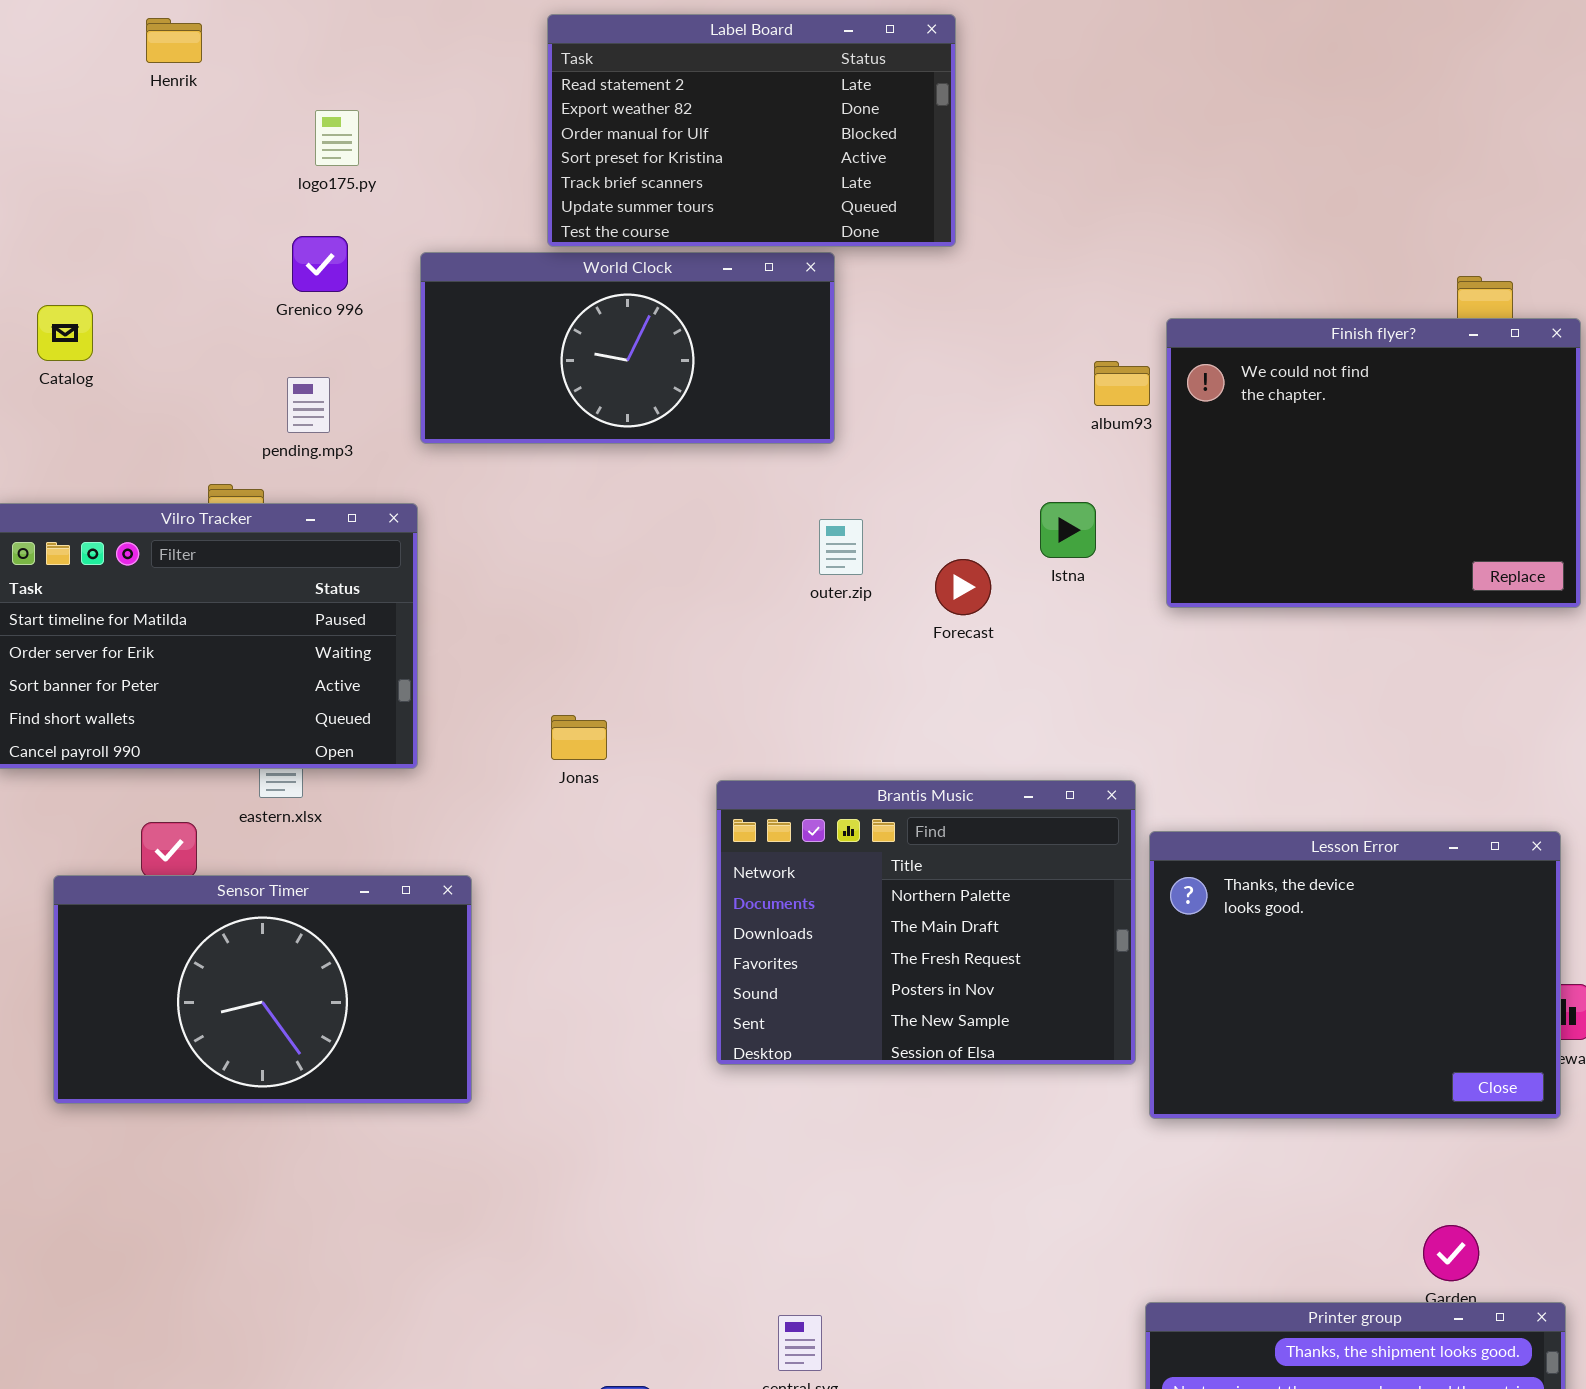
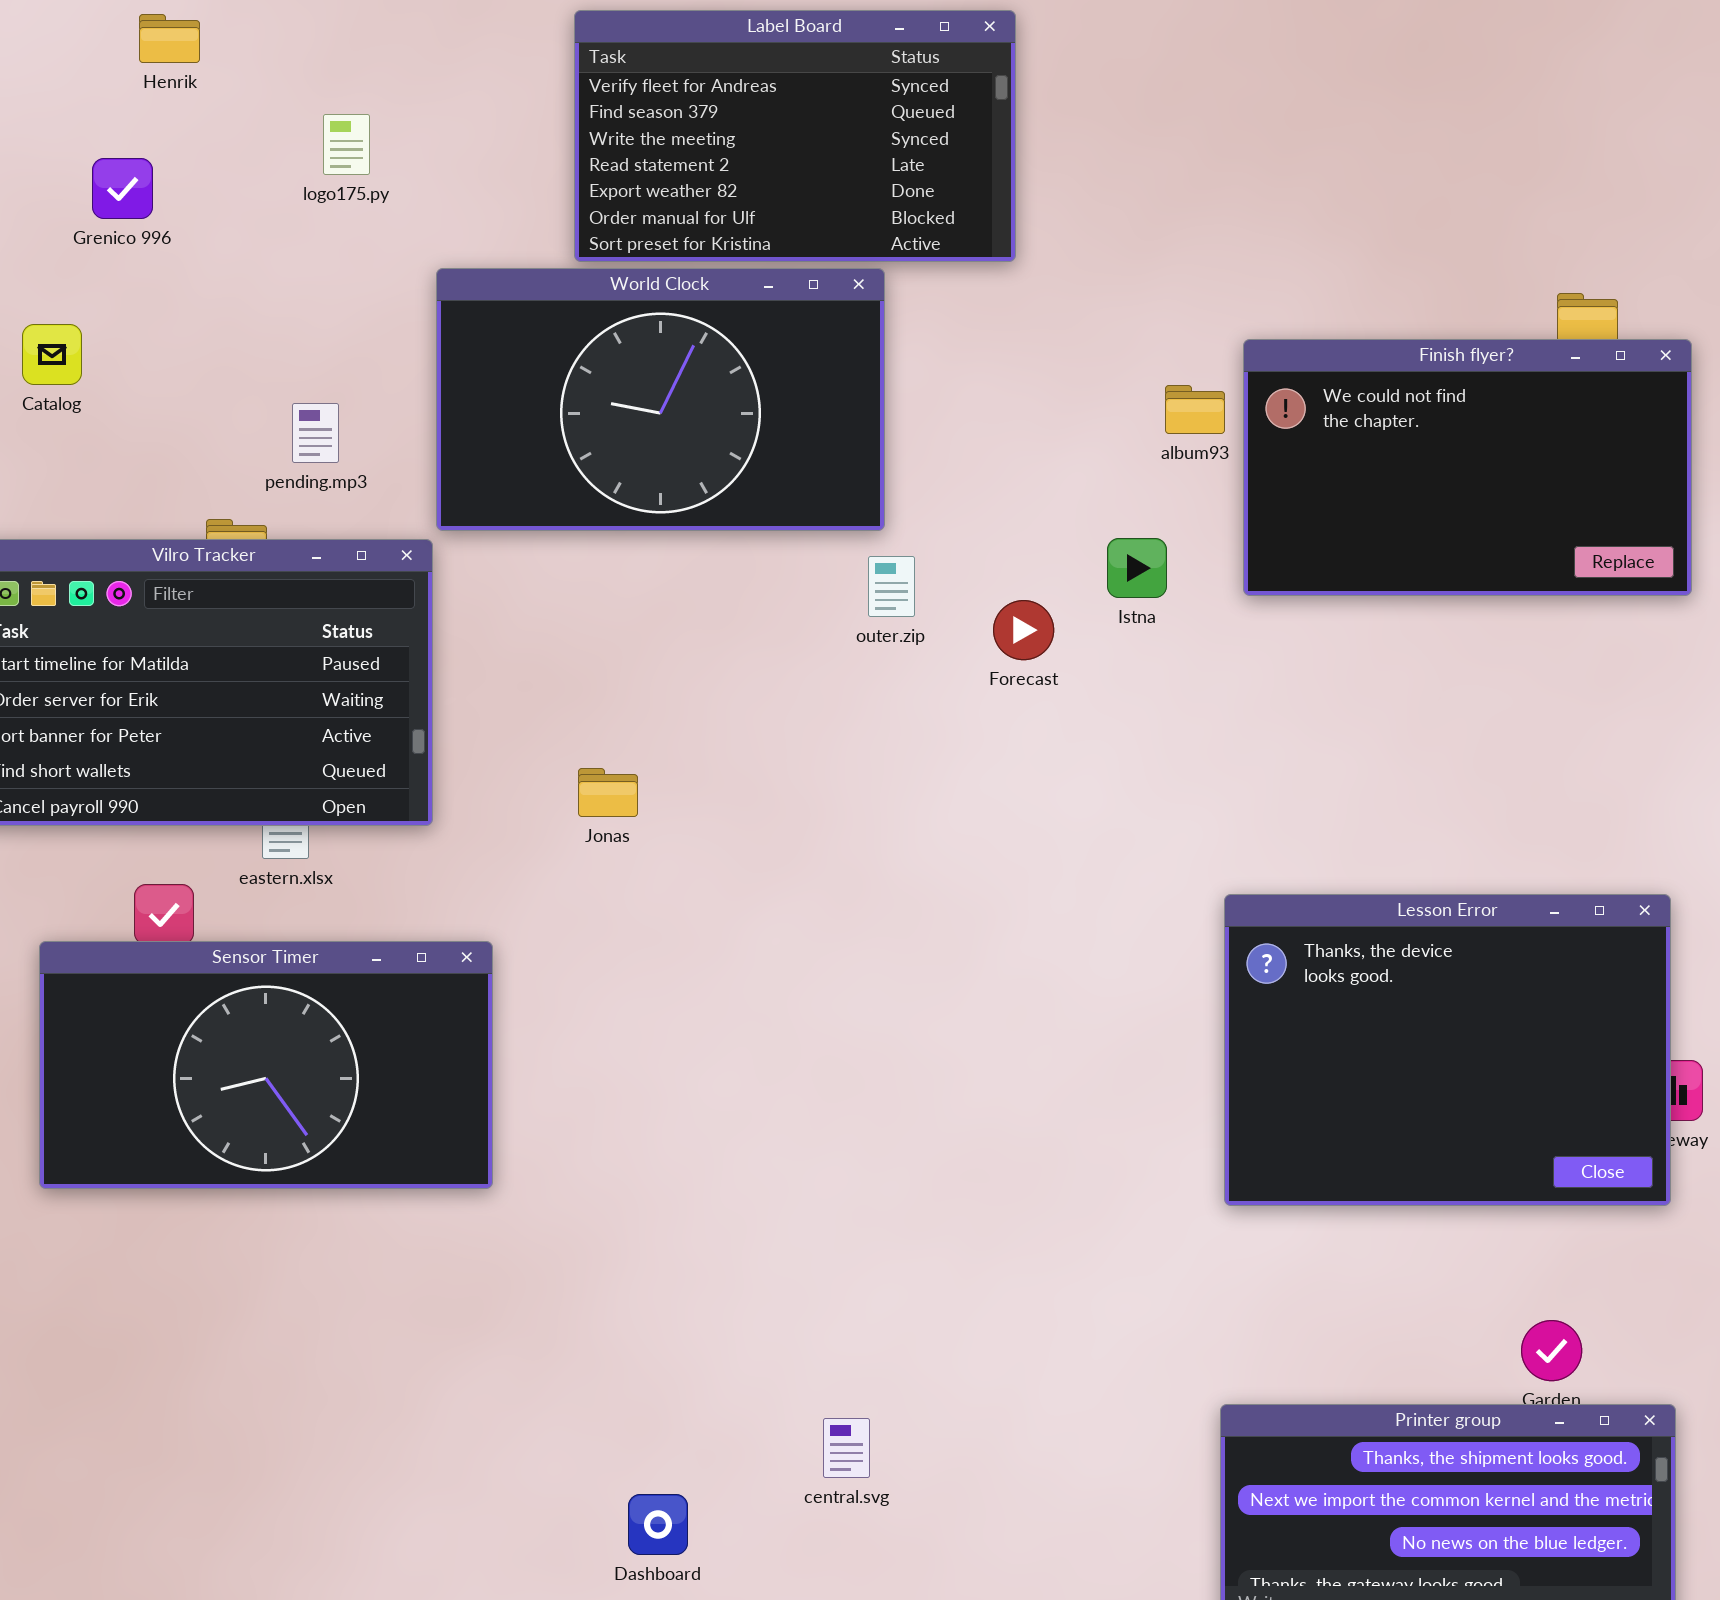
Label Board: [547,14,956,247] -> [574,10,1016,262], scrolled up 3 rows
Grenico 996: [292,236,348,292] -> [92,158,153,219], moved
World Clock: [420,252,835,444] -> [436,268,885,531], resized
Finish flyer?: [1166,318,1581,608] -> [1243,339,1692,596], resized
Brantis Music: [716,780,1136,1065] -> none, closed

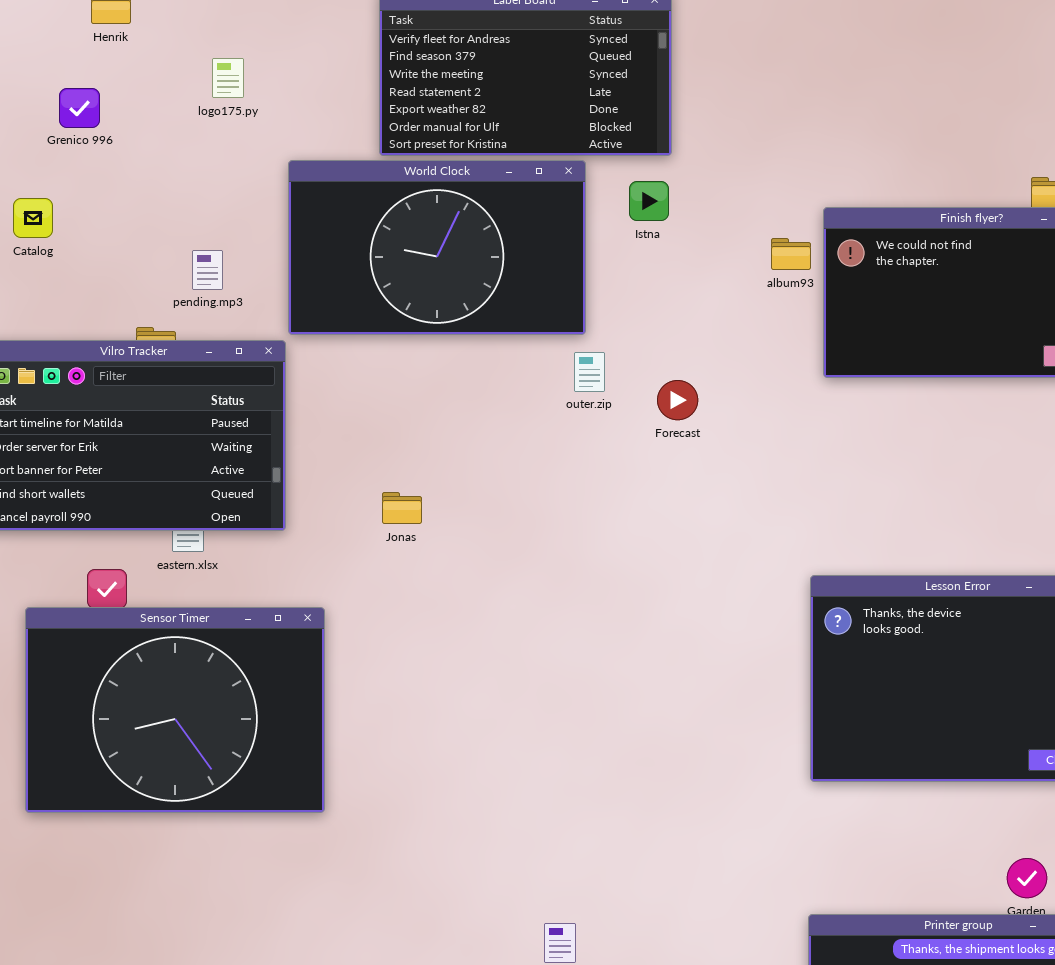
Istna: [1107,538,1167,598] -> [629,181,669,221], moved
Sensor Timer: [39,941,493,1189] -> [25,607,325,813], resized

